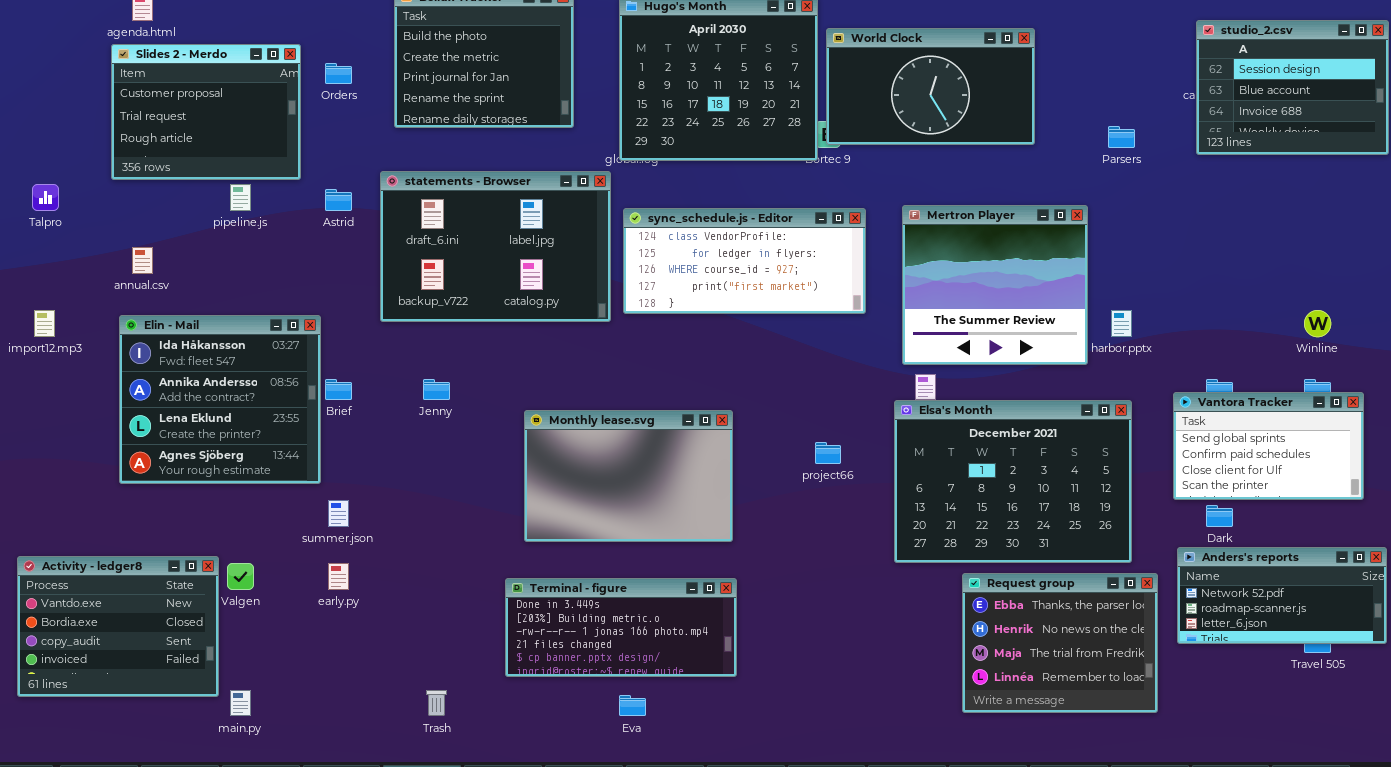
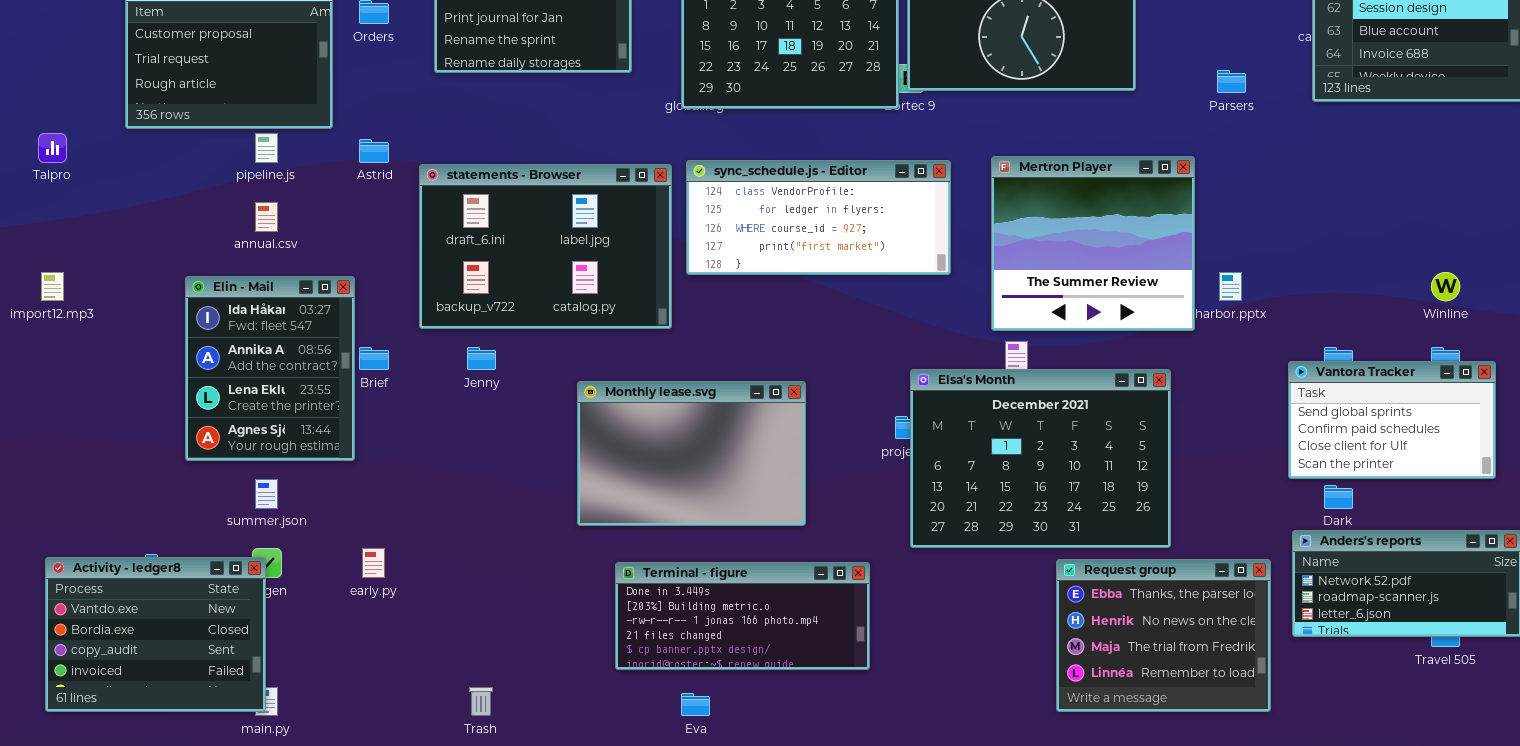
statements - Browser: [380,171,611,322] -> [419,164,672,329], moved
annual.csv: [132,247,153,274] -> [255,202,278,232], moved
Elin - Mail: [119,315,321,484] -> [185,276,355,461], resized
Elsa's Month: [894,400,1132,563] -> [910,369,1171,548], moved
summer.json: [328,500,349,527] -> [255,479,278,509], moved
Activity - ledger8: [17,556,219,697] -> [45,557,266,712], moved
Terminal - figure: [505,578,737,677] -> [615,562,870,670], moved

